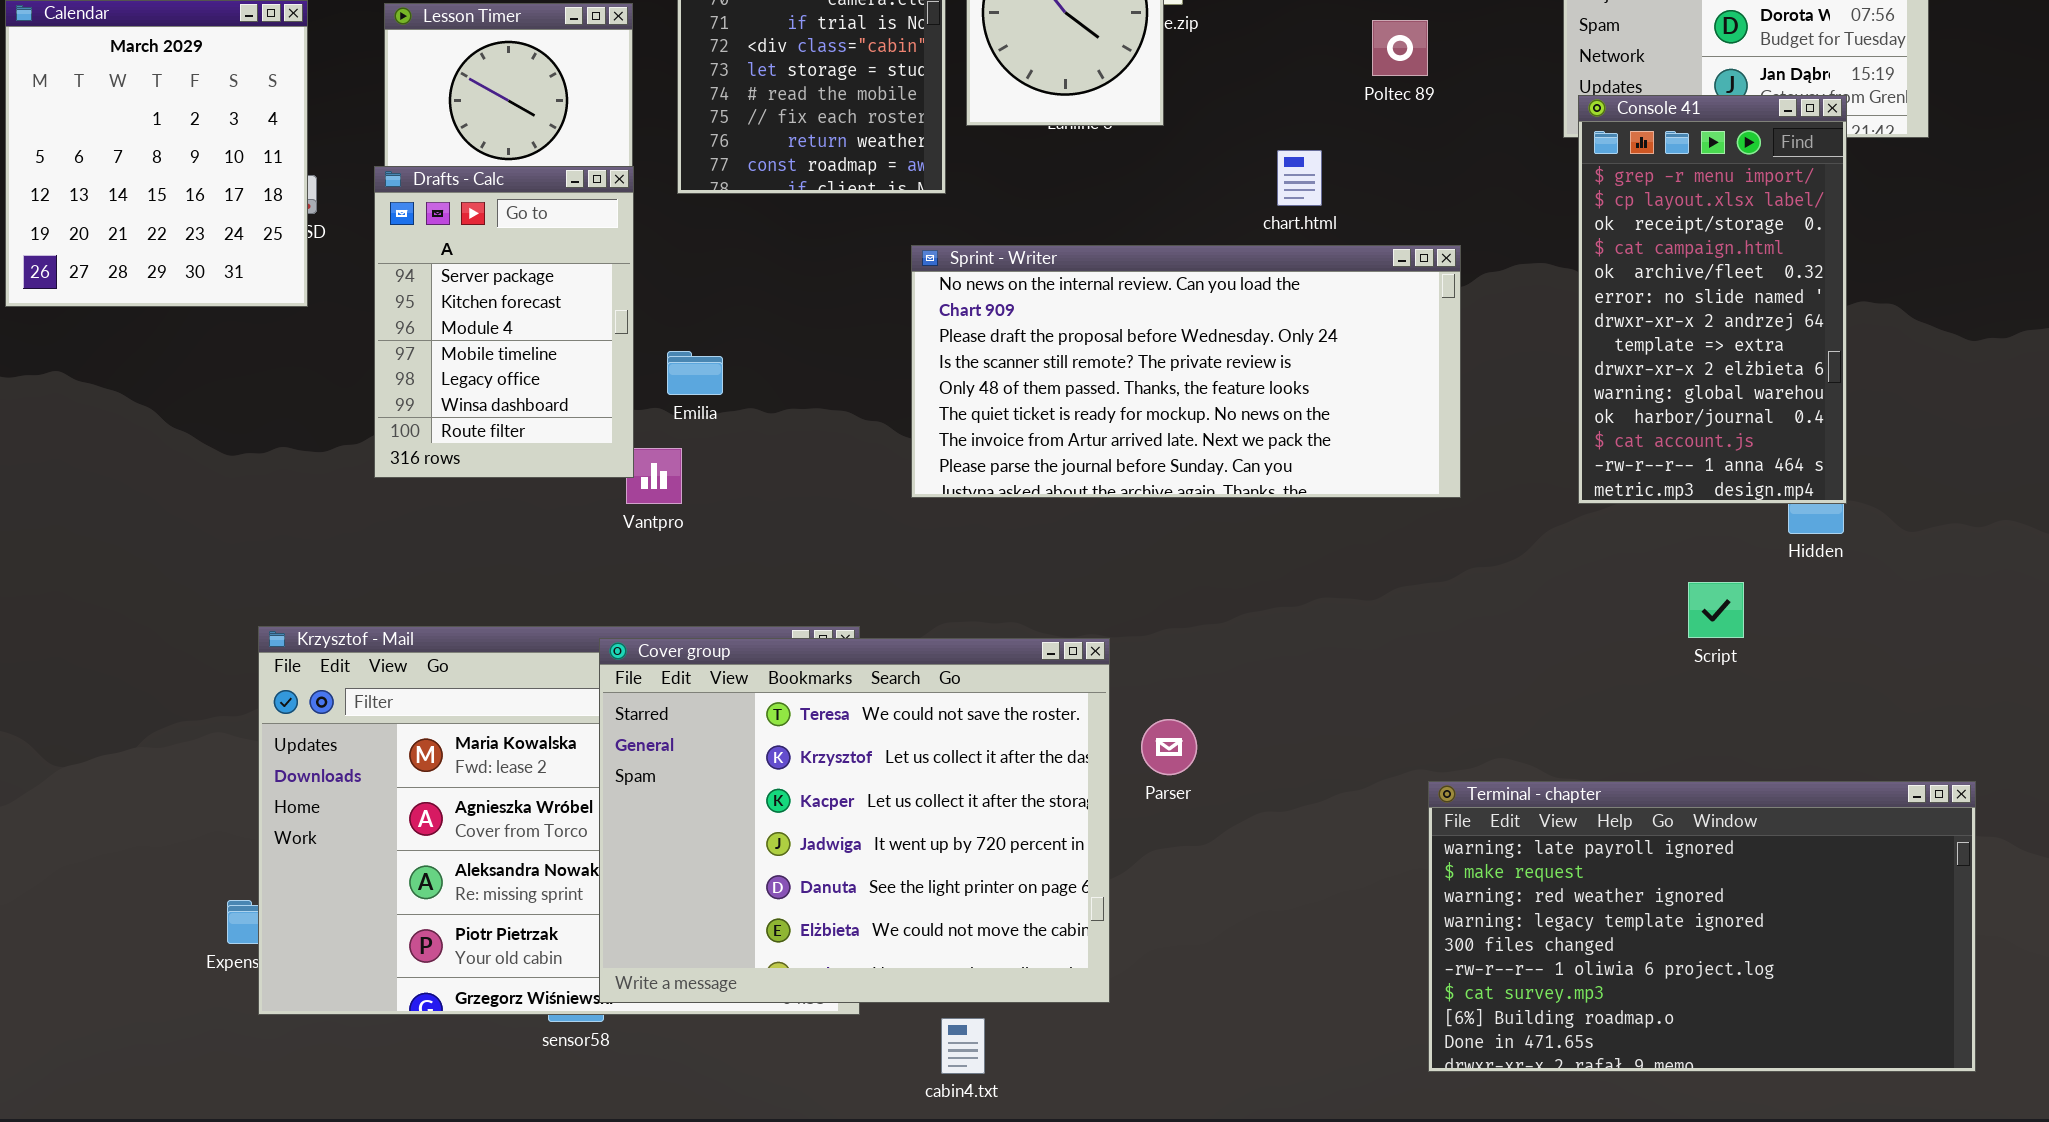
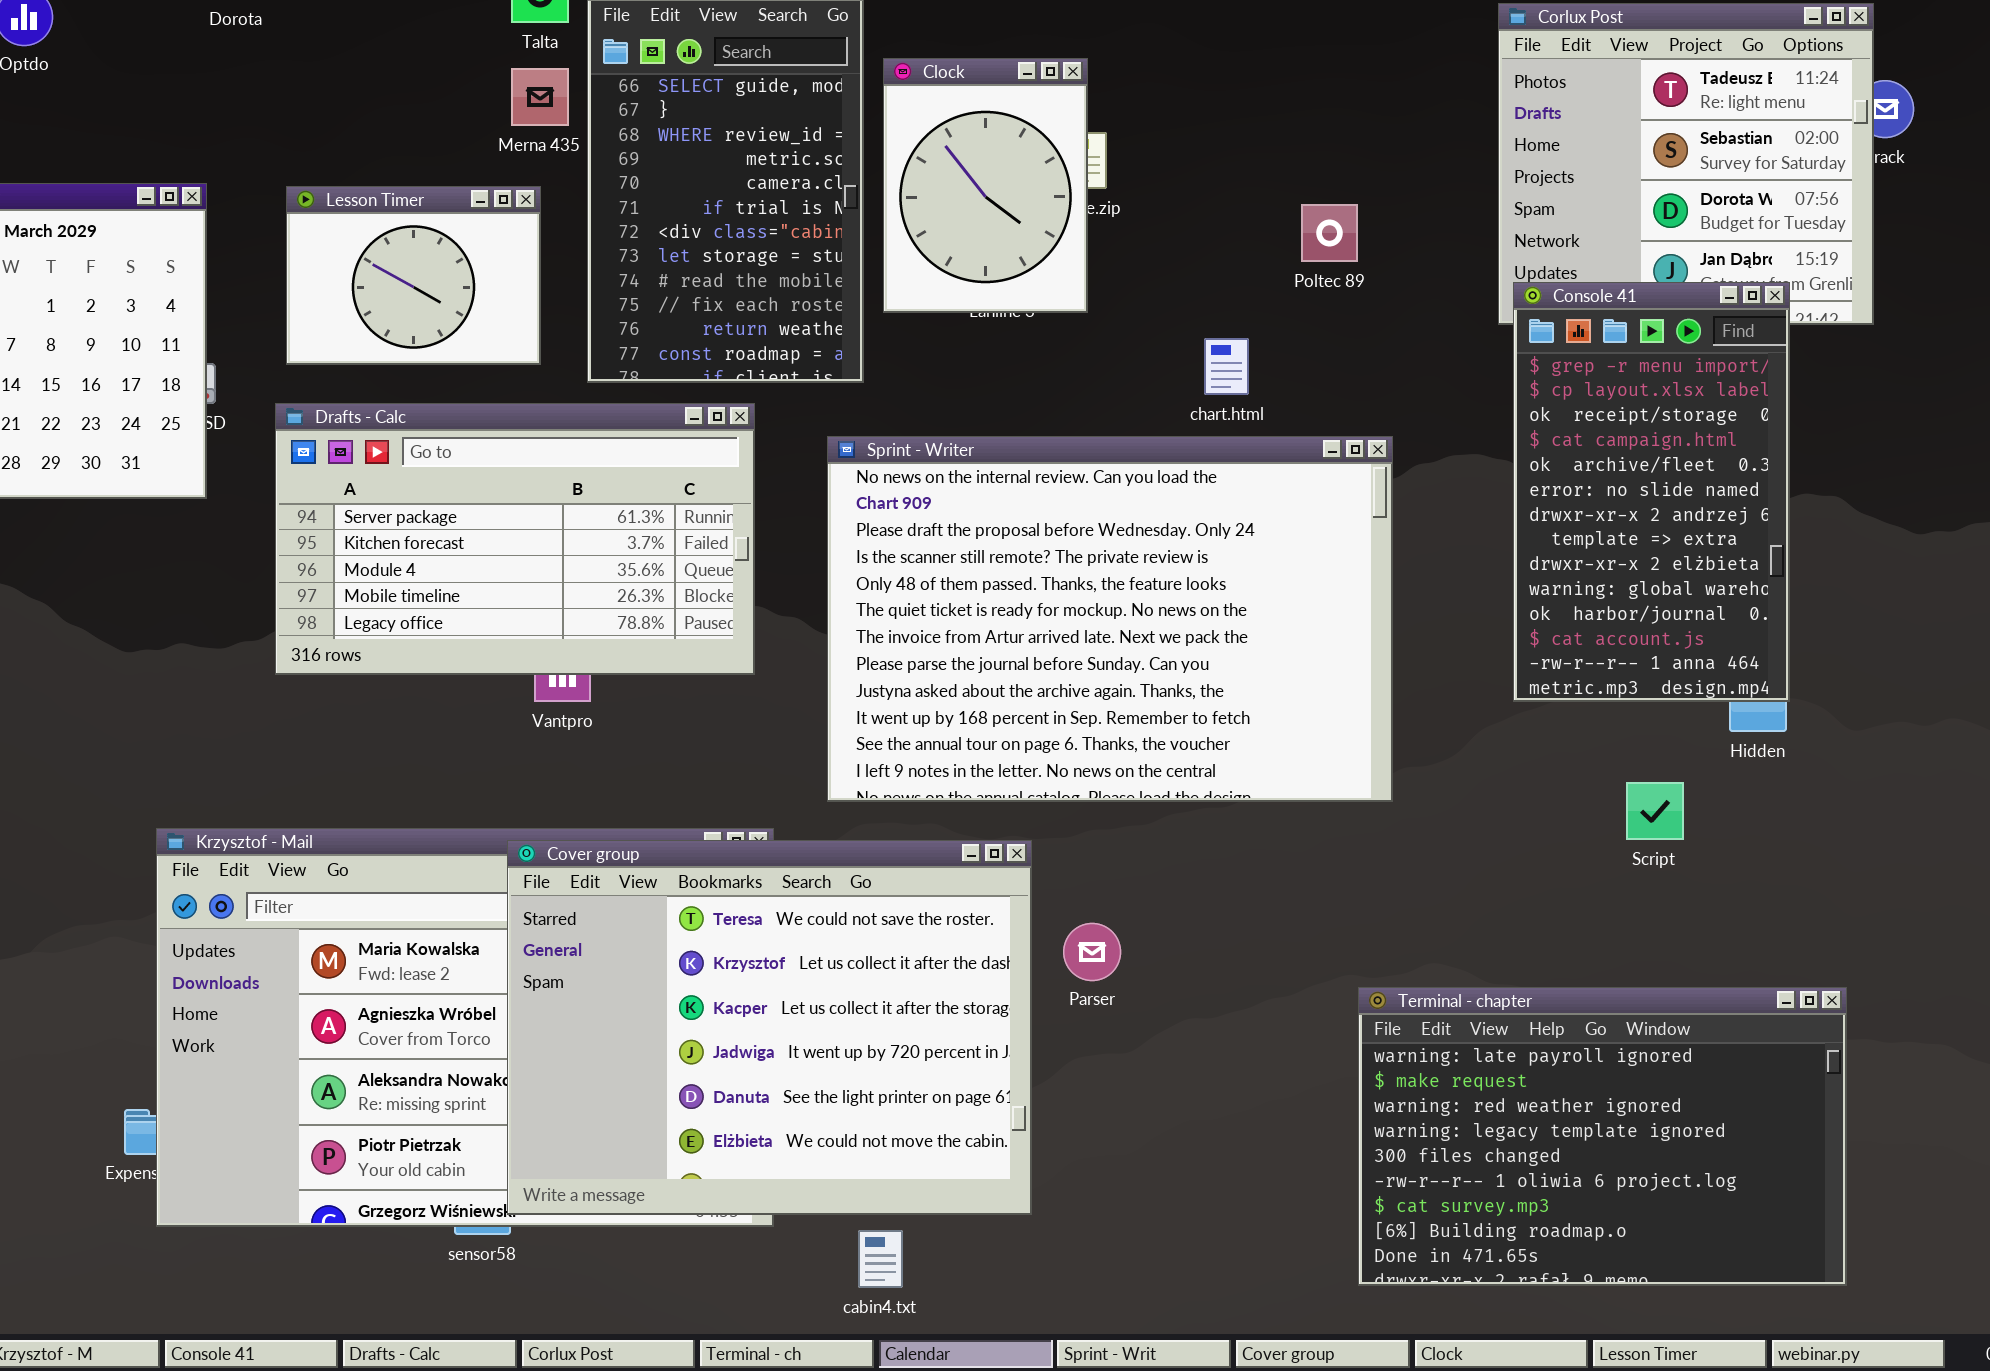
Drafts - Calc: [374,166,634,478] -> [275,403,755,675], resized
Sprint - Writer: [911,245,1461,498] -> [827,436,1393,802], resized
Terminal - chapter: [1428,781,1976,1072] -> [1358,987,1847,1286], resized

